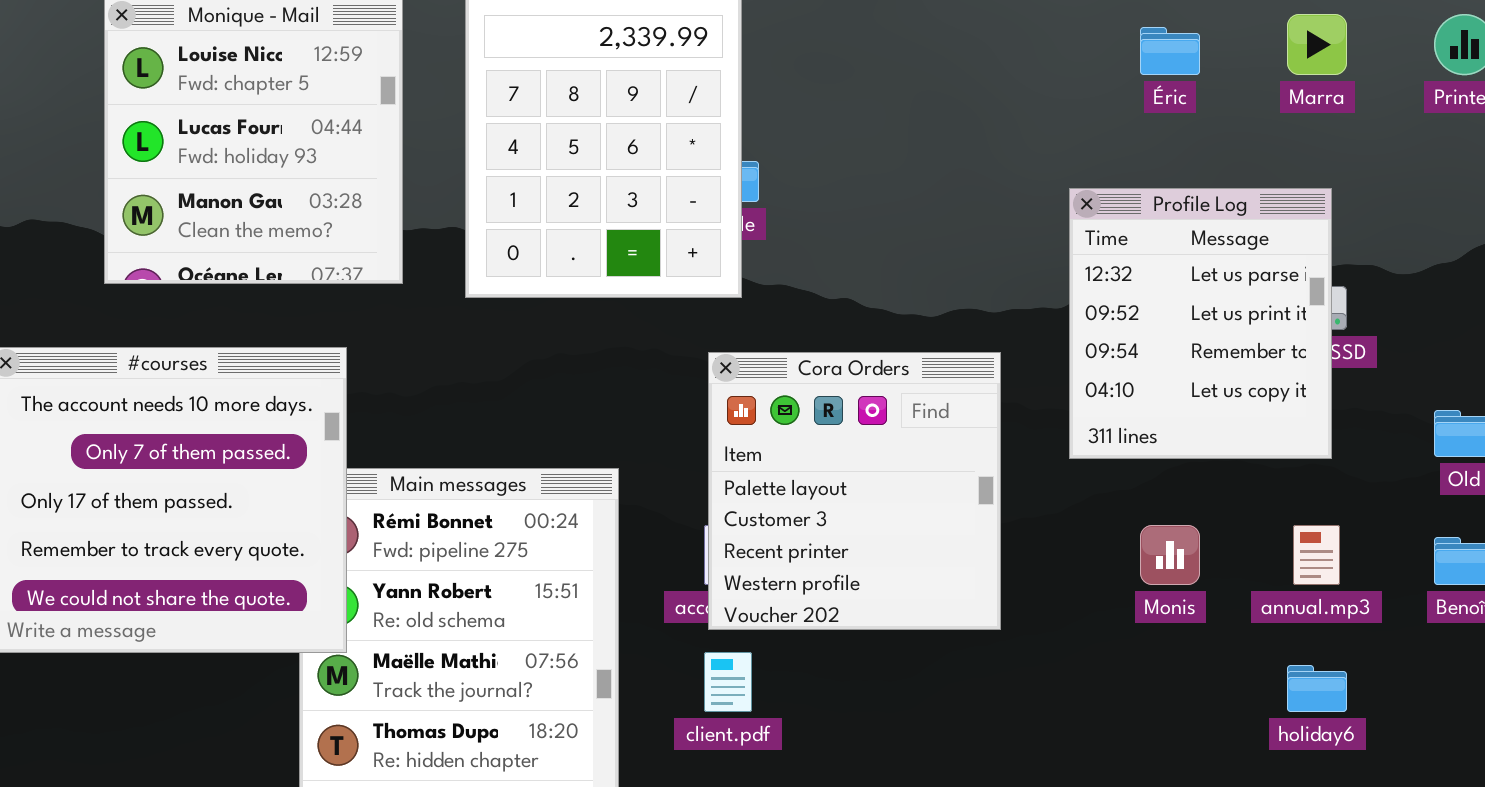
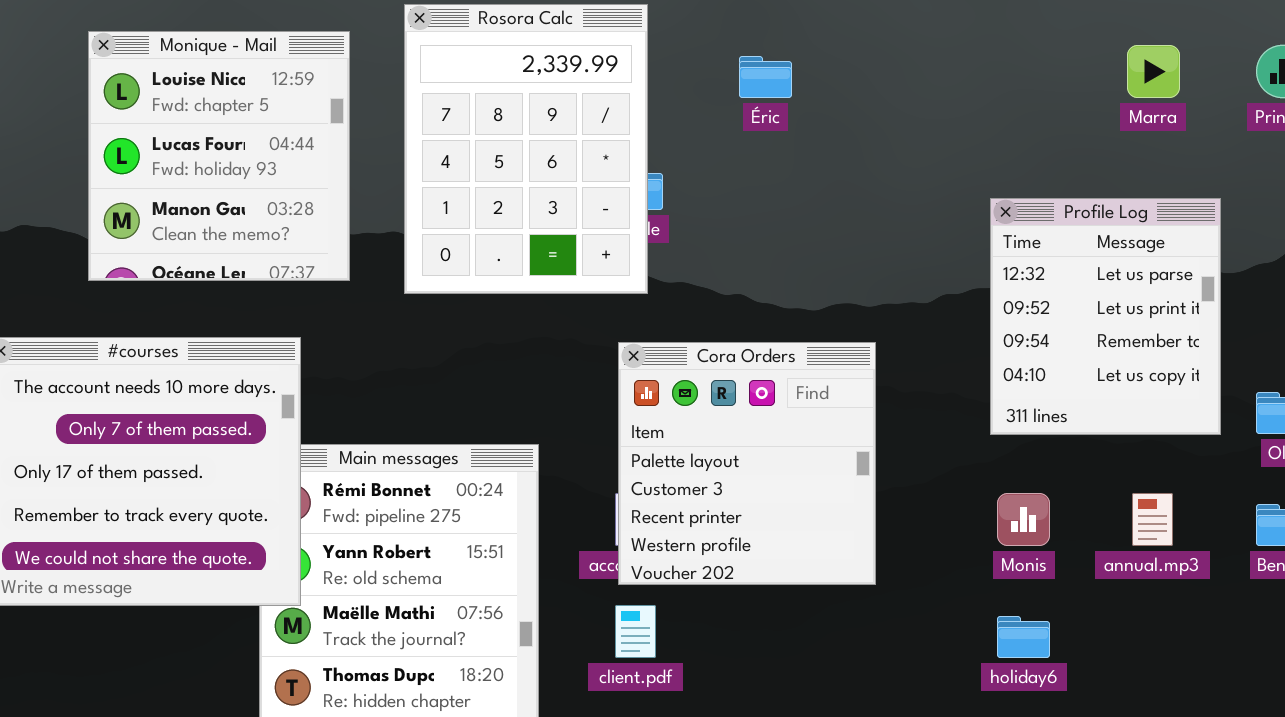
Éric: [1140,27,1200,75] -> [739,56,792,98], moved
Profile Log: [1069,188,1332,459] -> [990,198,1221,435], moved
holiday6: [1287,665,1347,712] -> [997,616,1050,658], moved

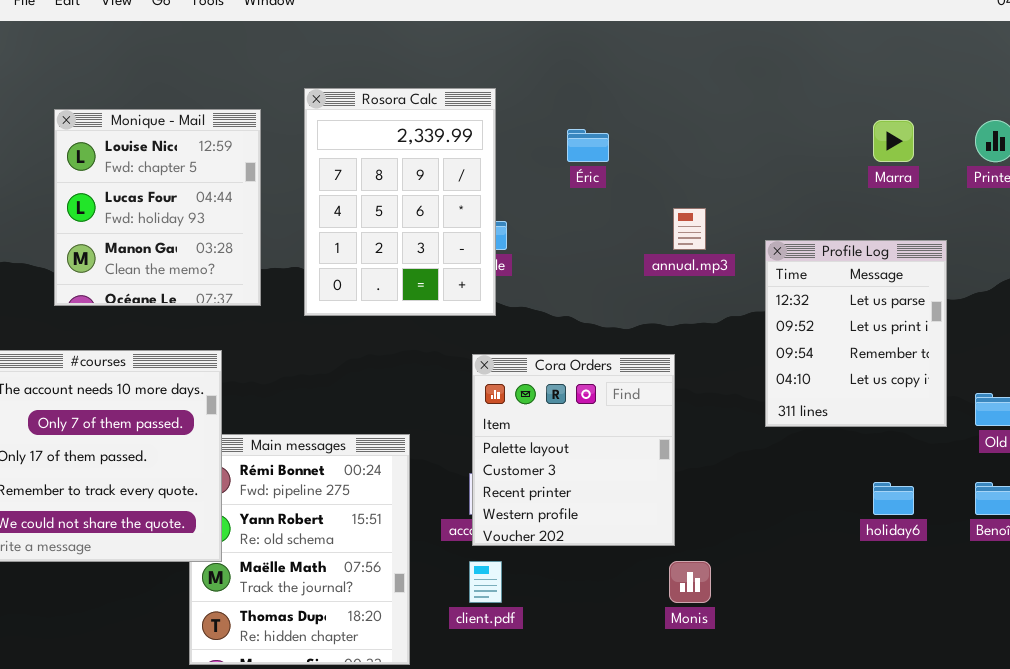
Monis: [997,493,1050,546] -> [669,561,711,603], moved
annual.mp3: [1132,493,1173,546] -> [673,208,706,250], moved
holiday6: [997,616,1050,658] -> [873,482,914,515], moved

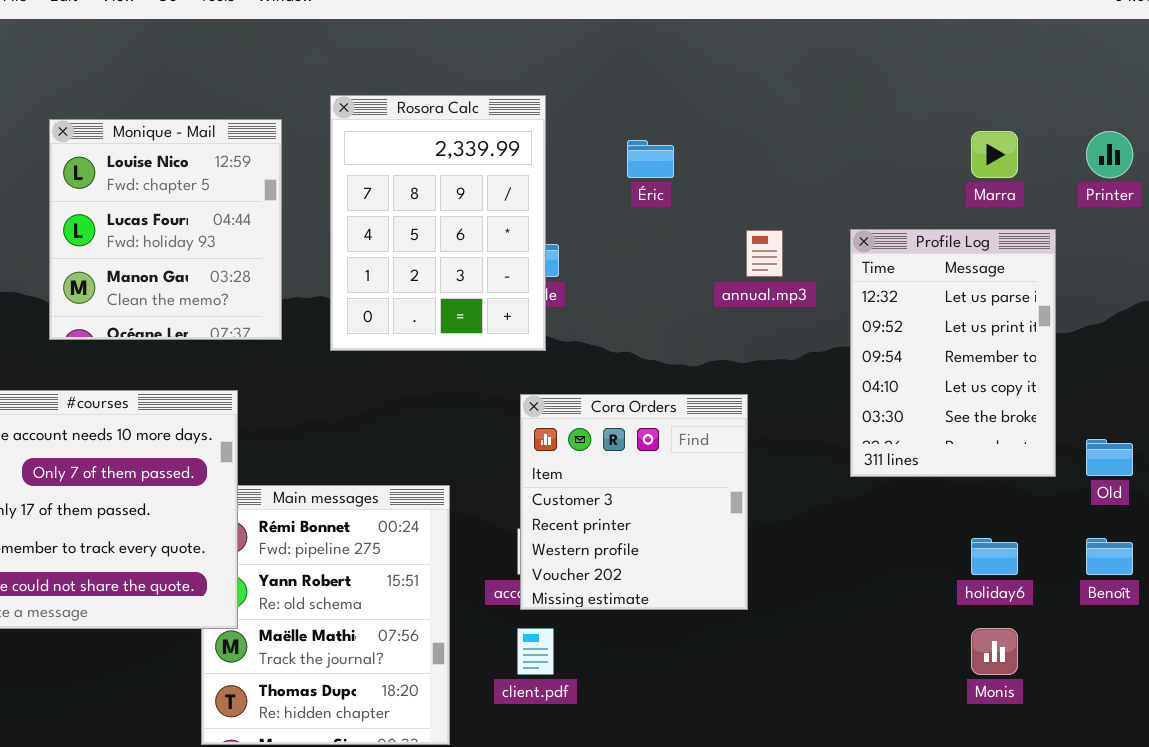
Profile Log: [765,240,947,427] -> [850,229,1056,477], resized
Cora Orders: [472,354,675,546] -> [520,394,748,610], scrolled down 1 row
Monis: [669,561,711,603] -> [971,628,1018,675], moved

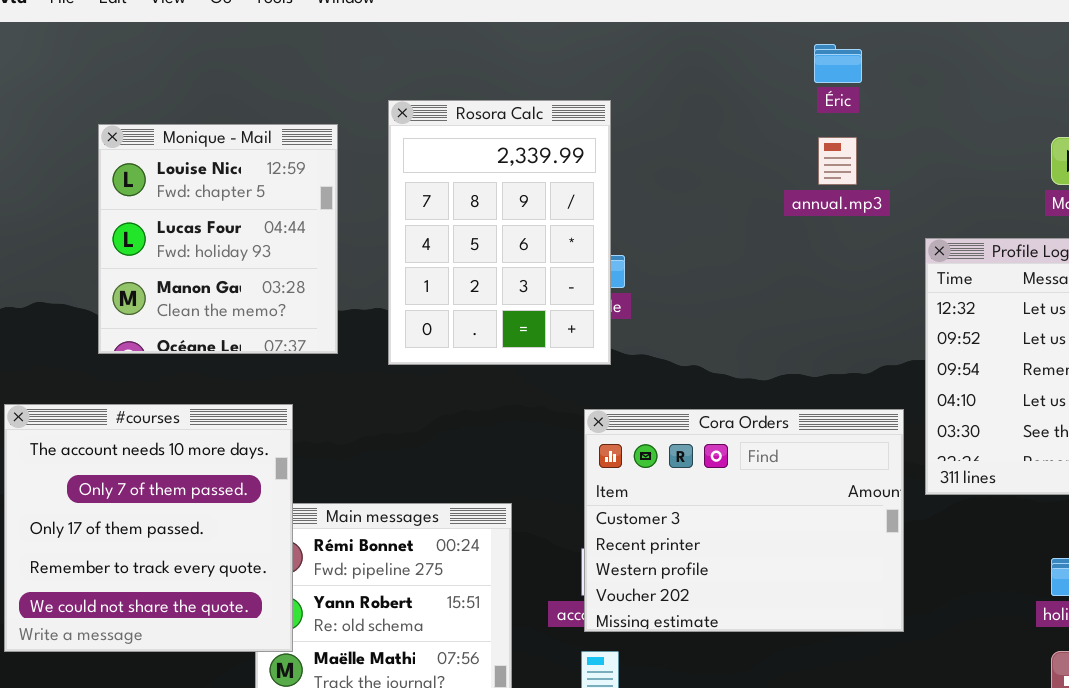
Éric: [627,140,674,178] -> [814,44,862,83], moved
annual.mp3: [746,230,783,277] -> [818,137,857,185], moved
Cora Orders: [520,394,748,610] -> [584,409,904,632], resized

